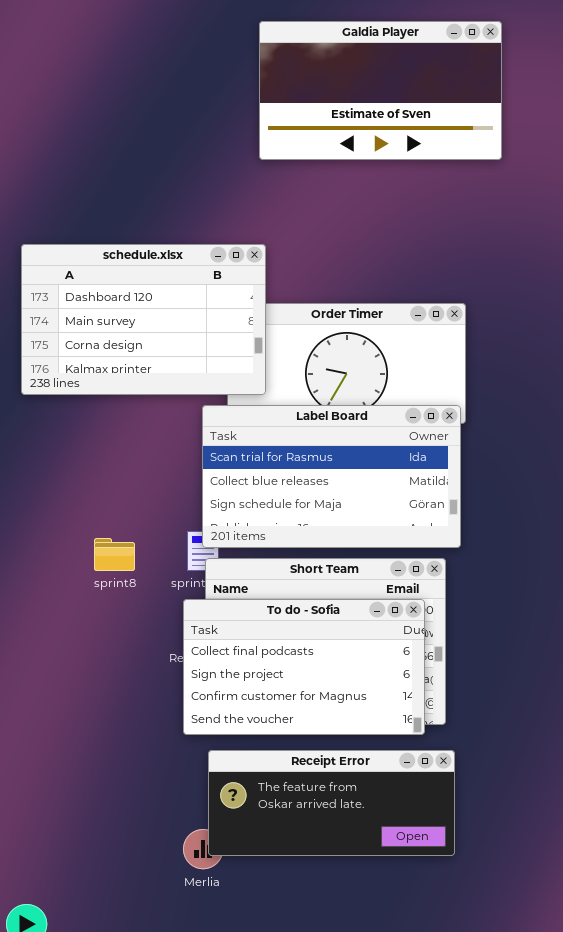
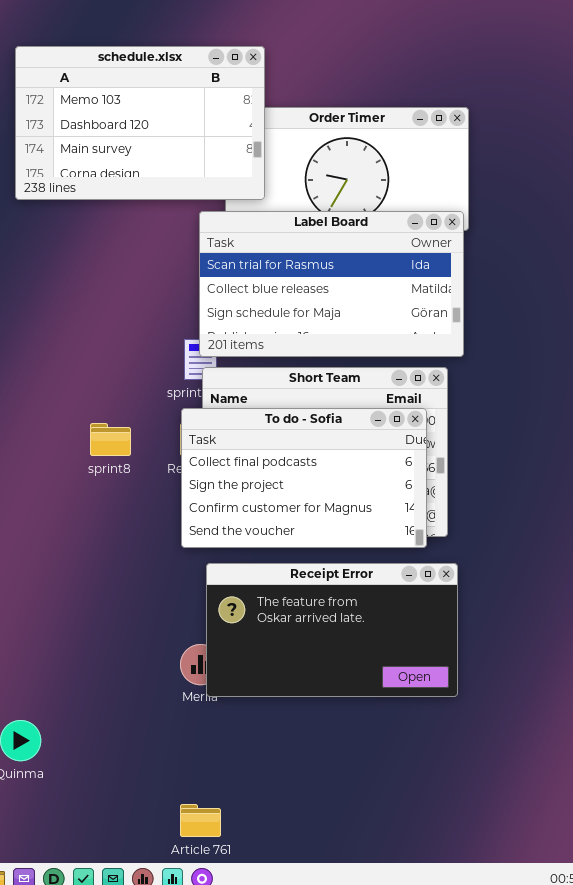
schedule.xlsx: [21,244,266,395] -> [15,46,265,200], scrolled up 1 row
sprint8: [94,538,135,571] -> [90,423,131,456], moved
Receipt Error: [208,750,455,856] -> [206,563,458,697], resized

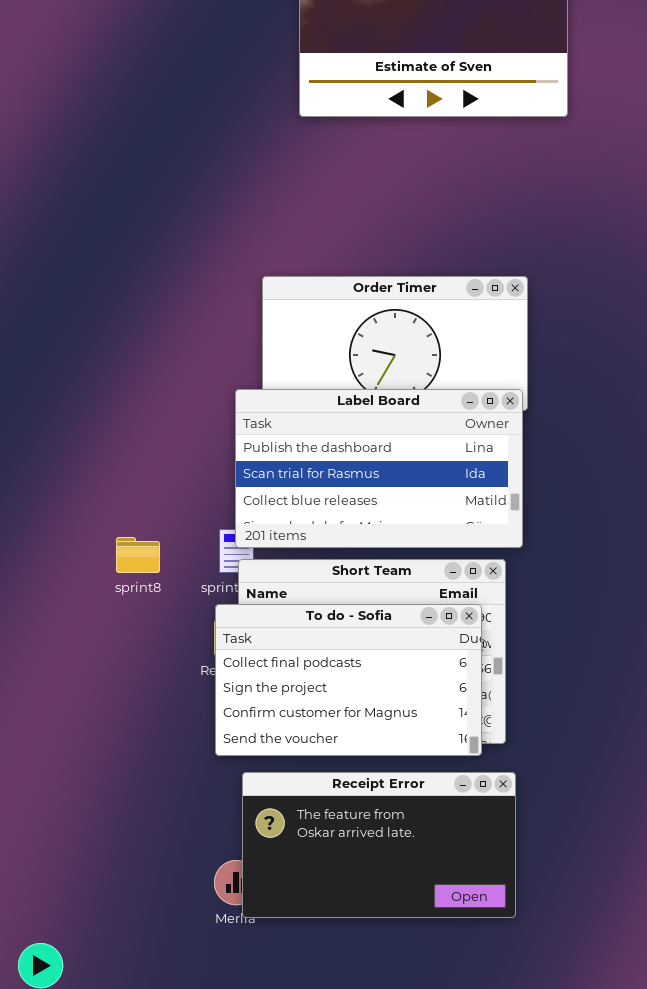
schedule.xlsx: [15,46,265,200] -> none, closed
Label Board: [199,211,464,357] -> [235,389,523,548], scrolled up 1 row
sprint8: [90,423,131,456] -> [116,537,160,573], moved

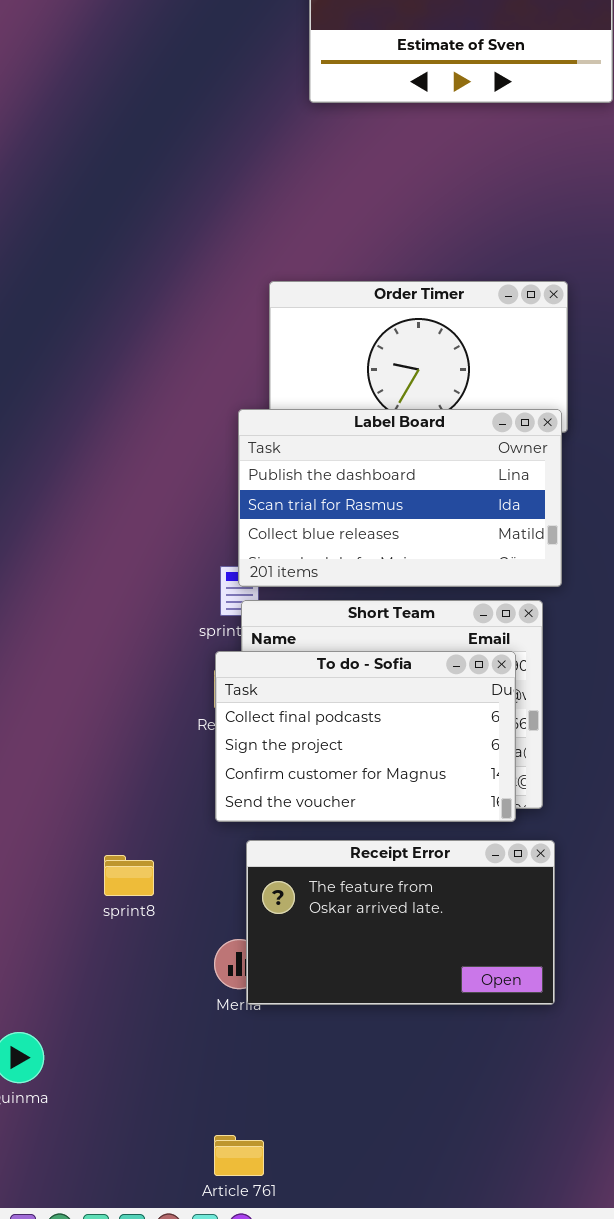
sprint8: [116,537,160,573] -> [104,855,154,896], moved

